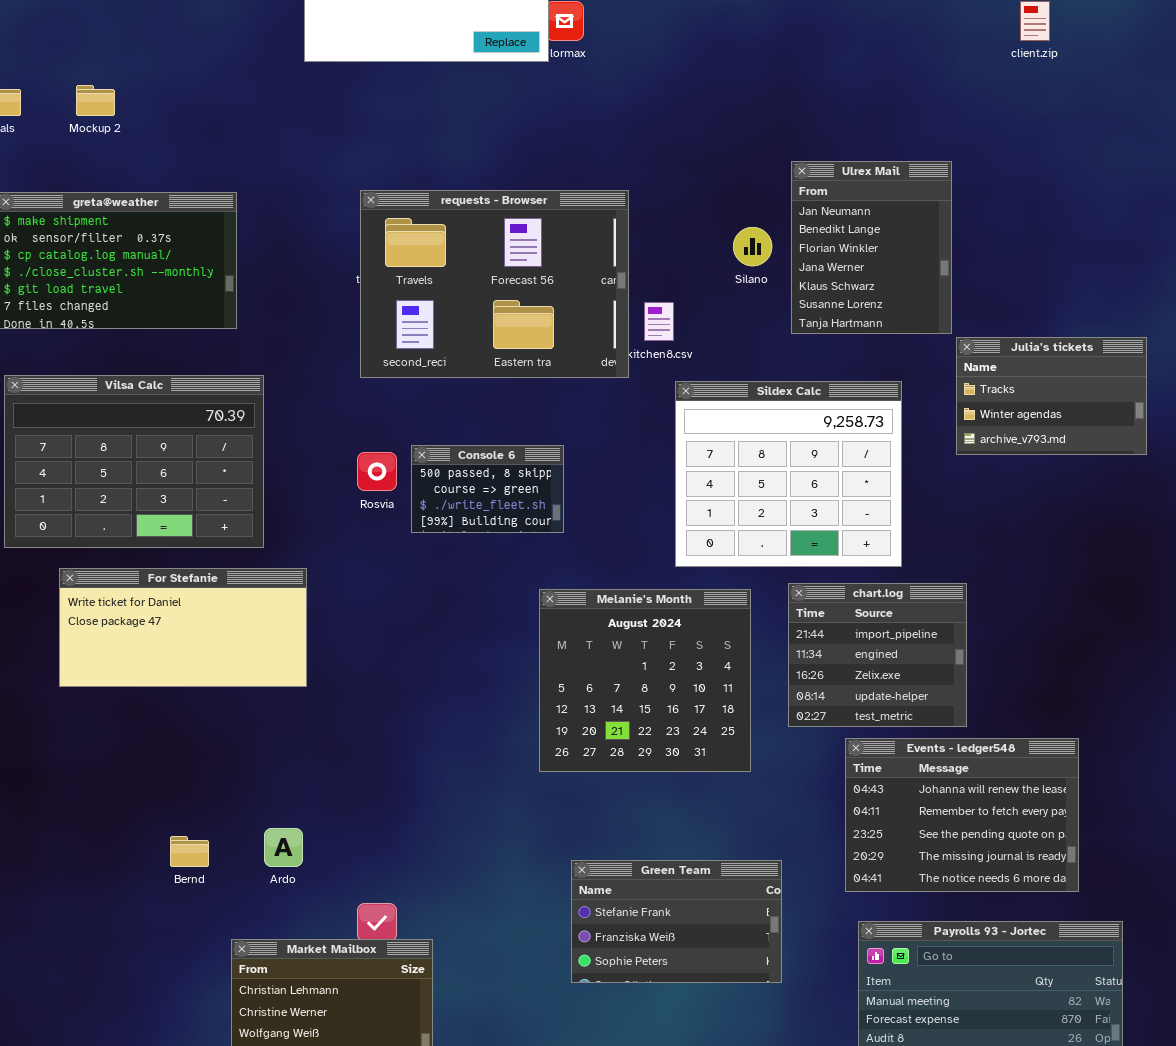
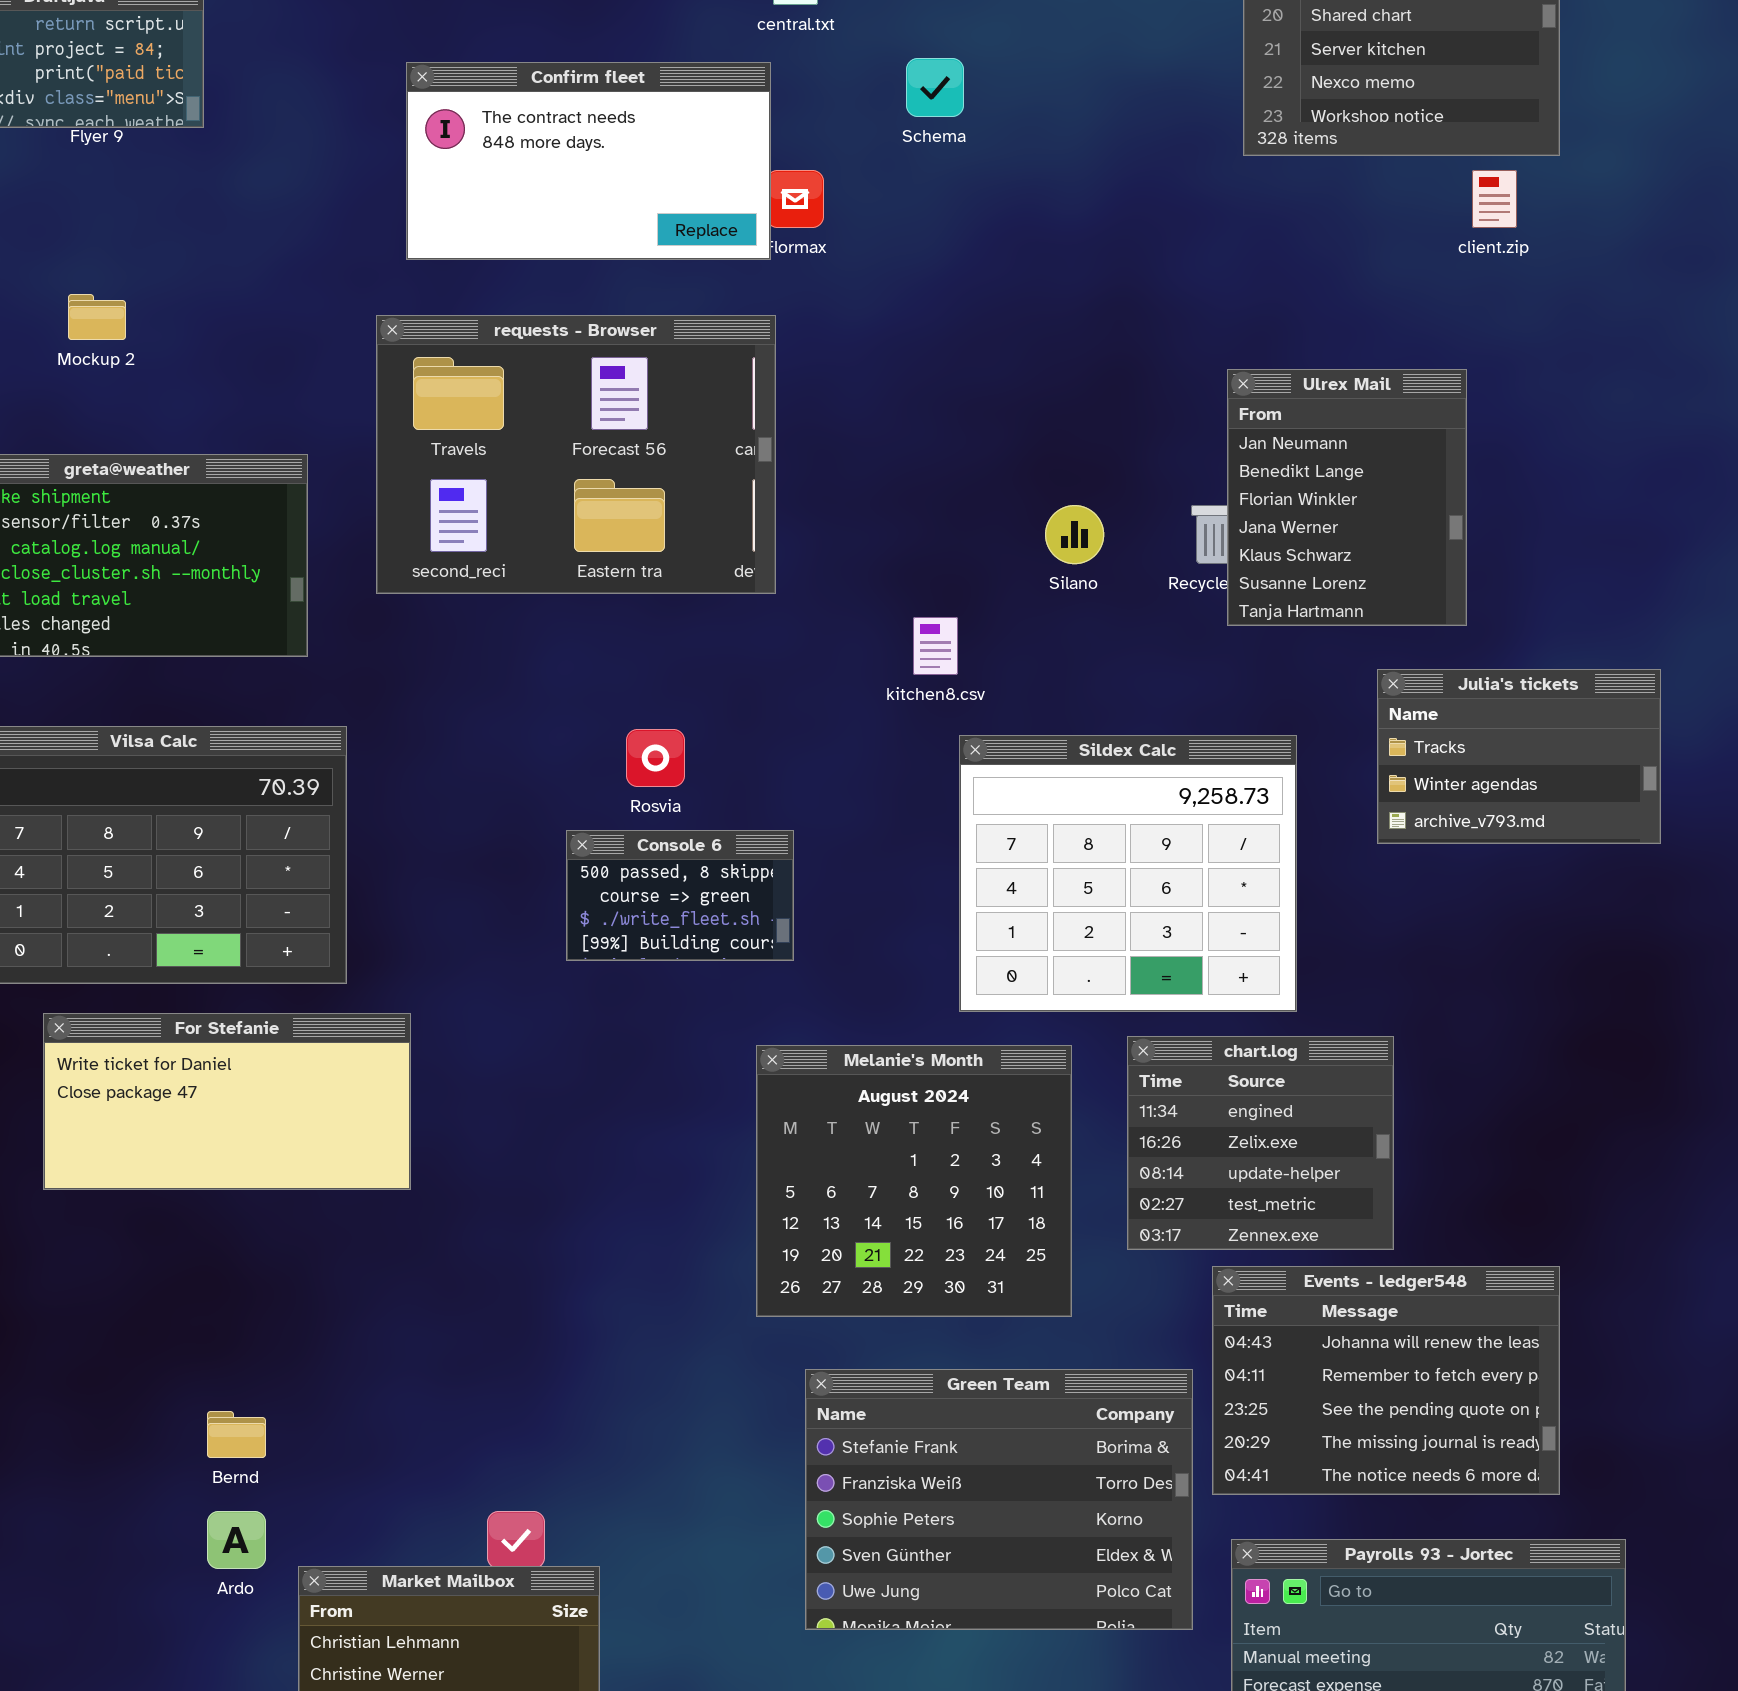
Ulrex Mail: [791,161,952,334] -> [1227,369,1467,626], moved
requests - Browser: [360,190,629,378] -> [376,315,776,594], moved
Rosvia: [357,452,397,491] -> [626,729,685,787], moved
chart.log: [788,583,967,727] -> [1127,1036,1394,1250], scrolled down 1 row
Ardo: [264,828,303,867] -> [207,1511,266,1569], moved
Green Team: [571,860,782,983] -> [805,1369,1193,1630], resized

